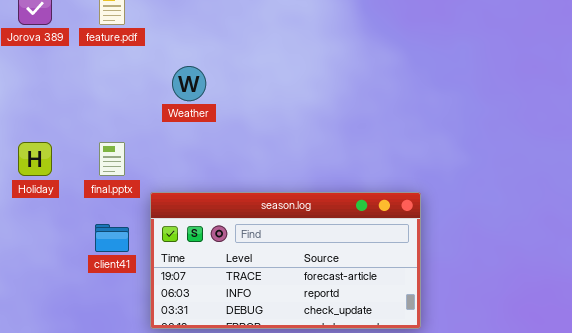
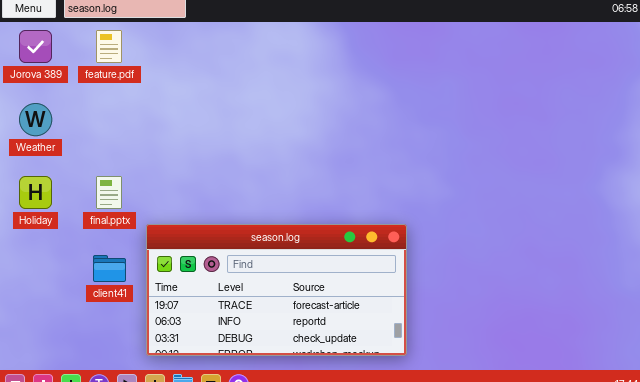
Weather: [172,66,206,101] -> [19,103,52,136], moved

